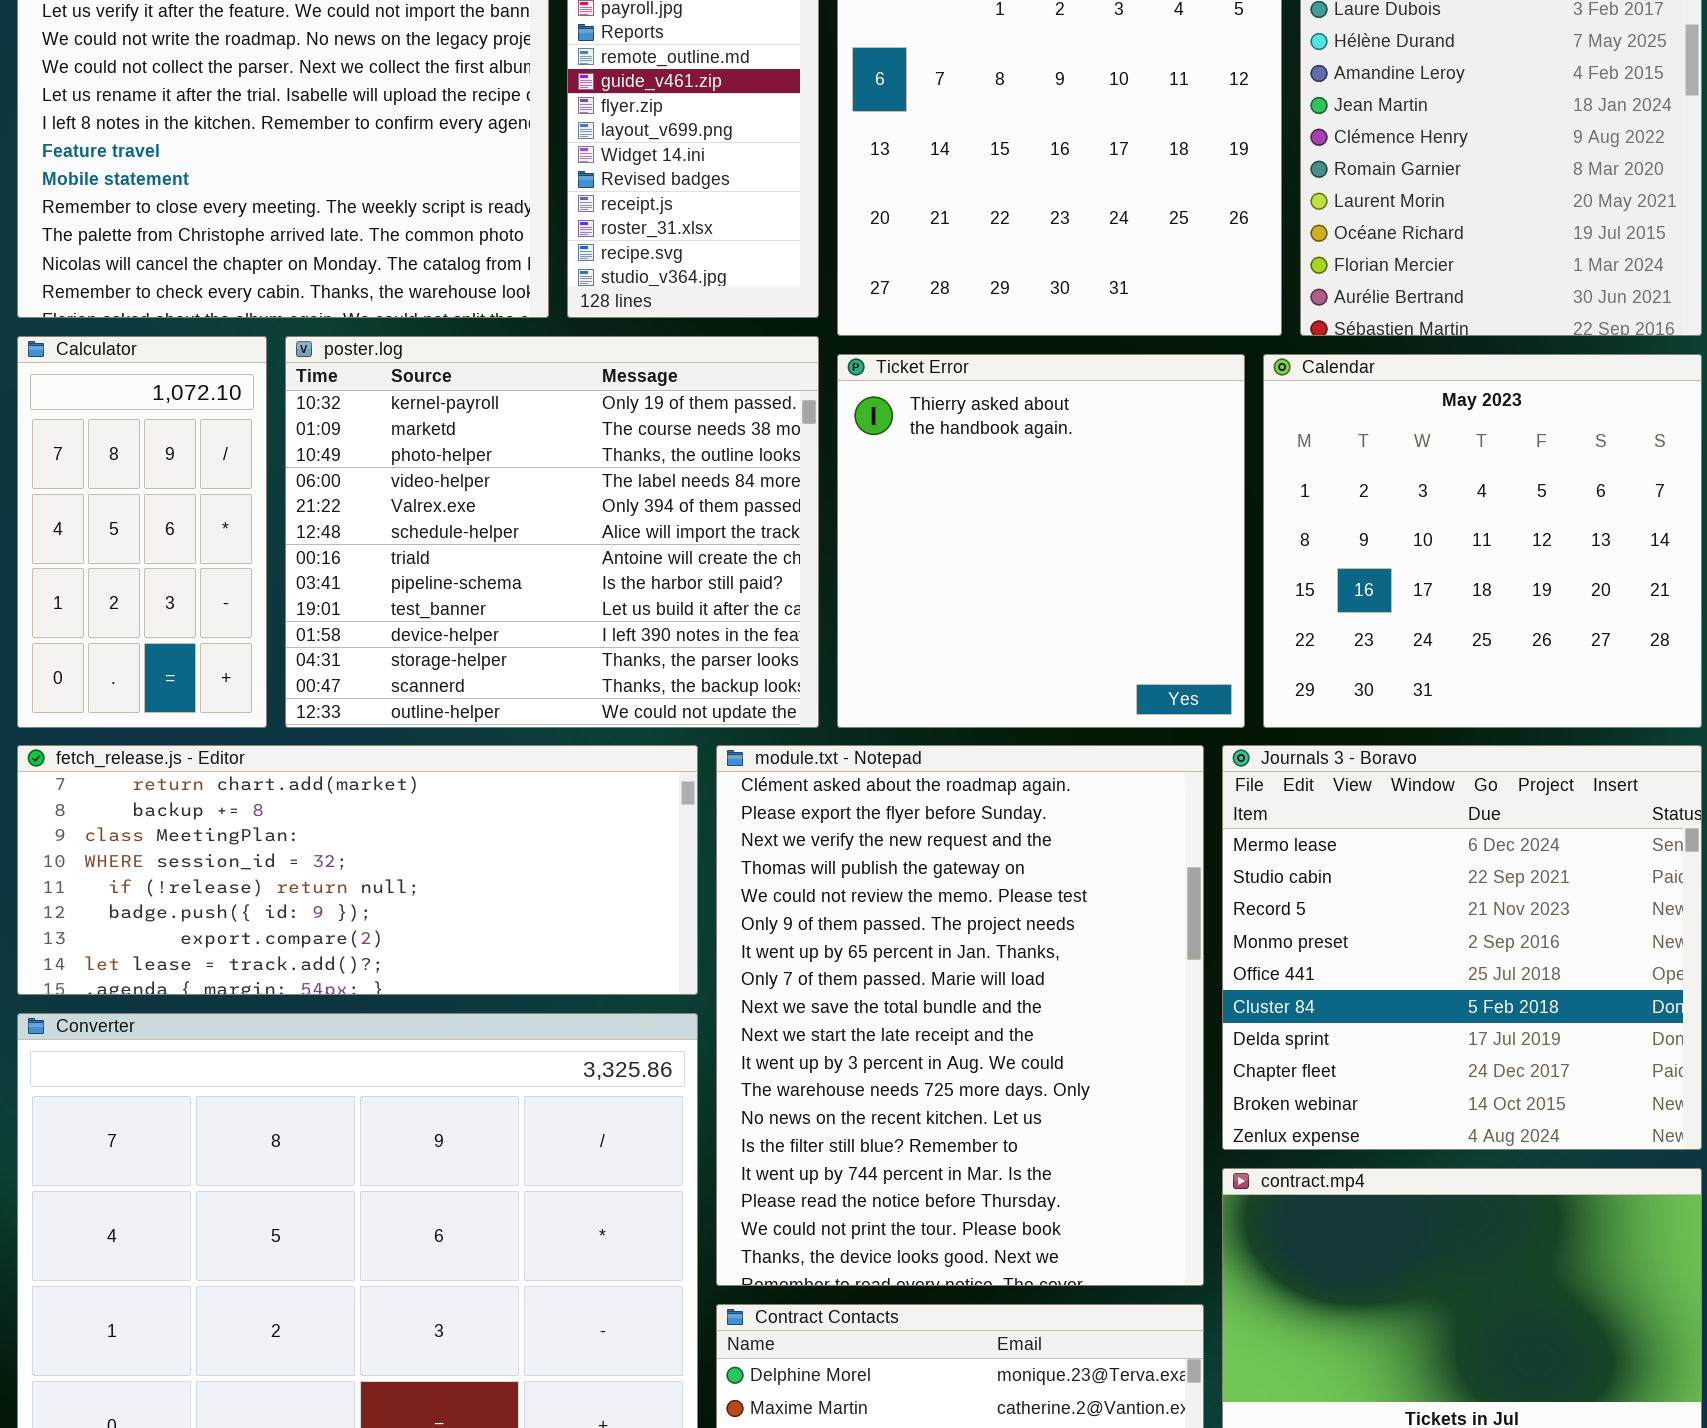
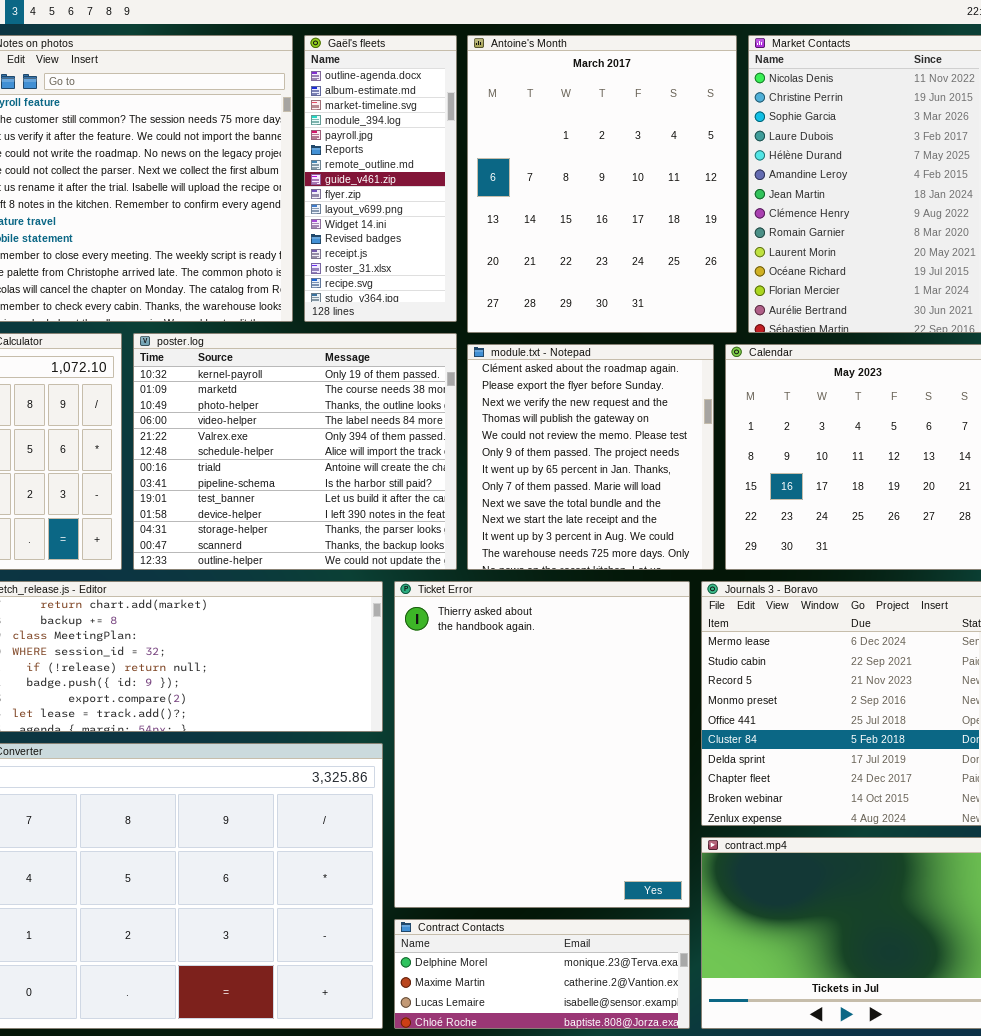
Ticket Error: [837,354,1245,728] -> [394,581,690,908], moved, resized
module.txt - Notepad: [716,745,1204,1286] -> [467,344,714,570], moved, resized

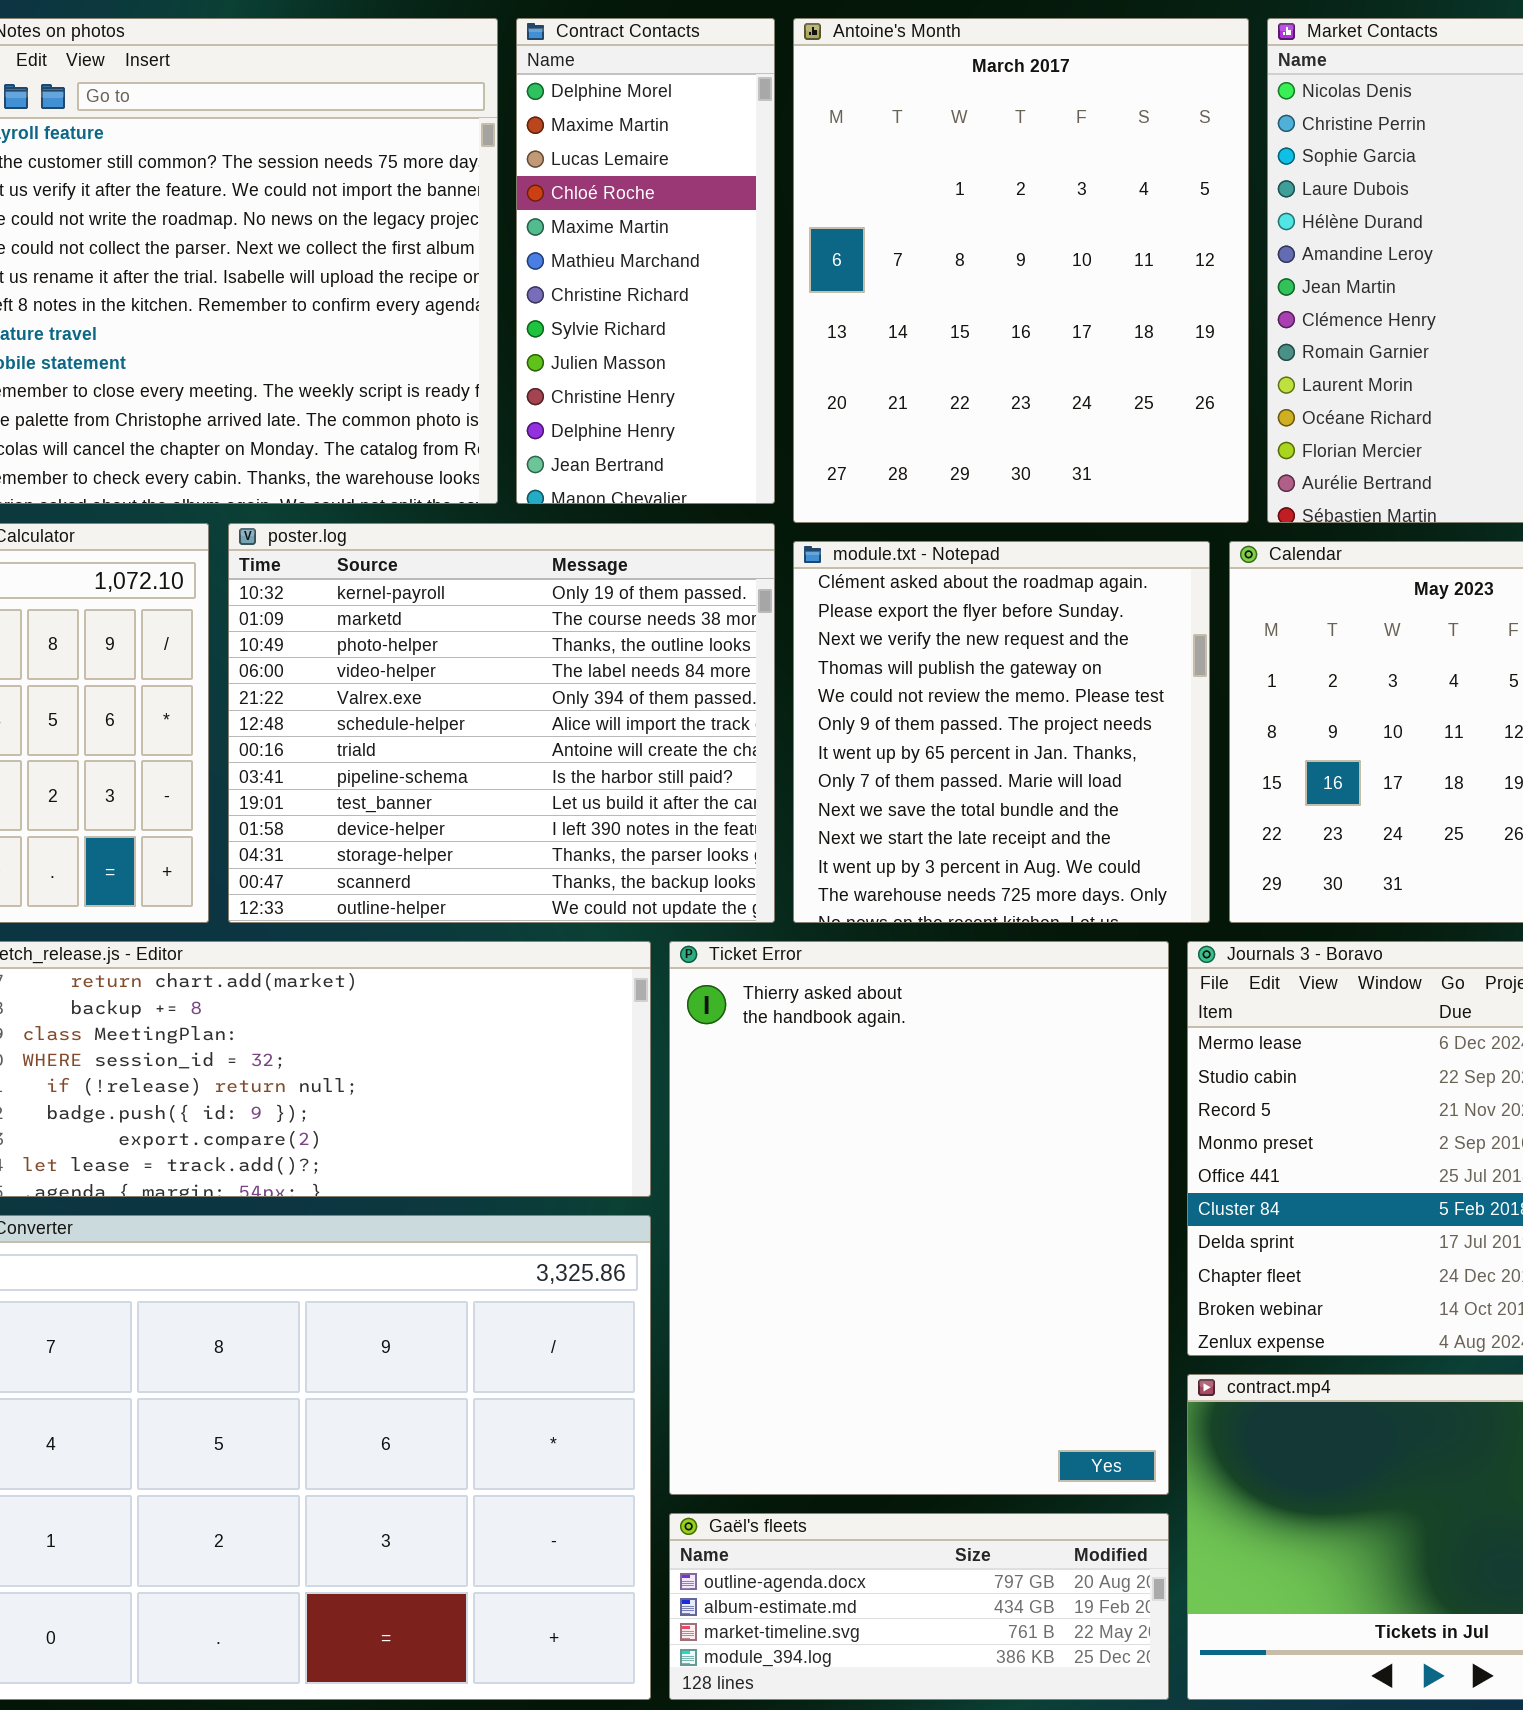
Gaël's fleets: [304,35,457,322] -> [669,1513,1169,1700], moved, resized
Contract Contacts: [394,919,690,1029] -> [516,18,775,504], moved, resized

